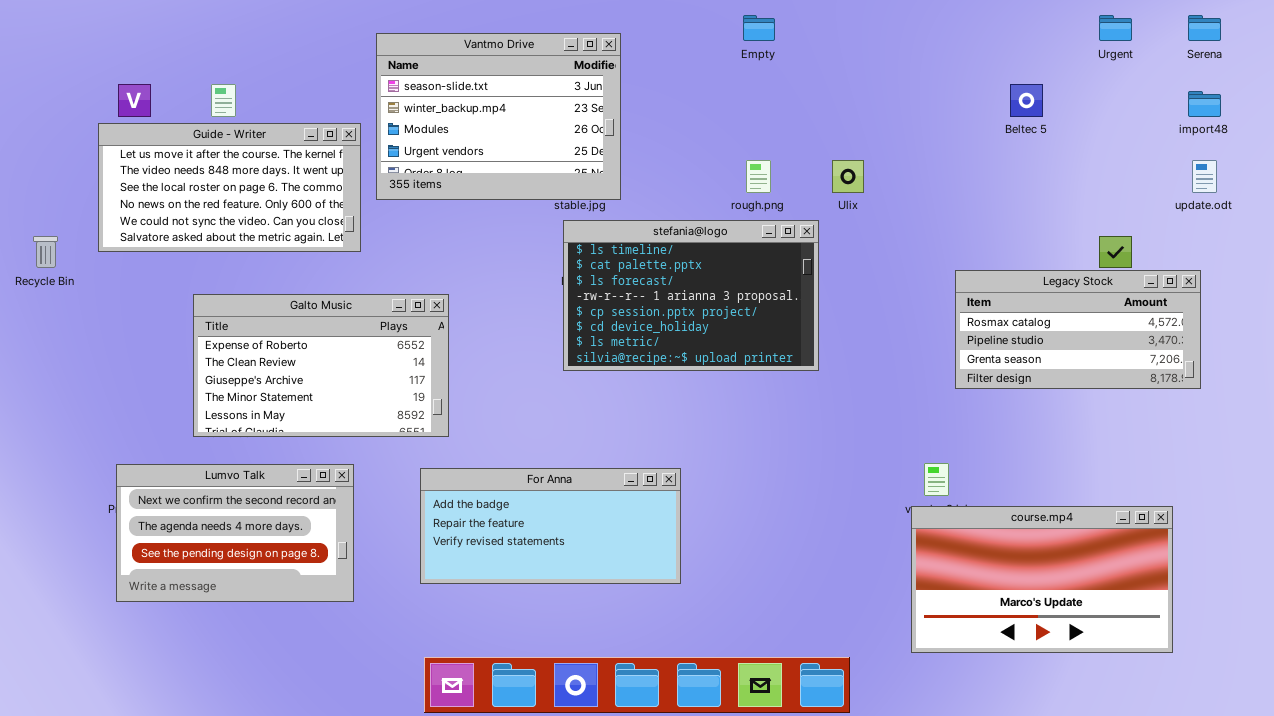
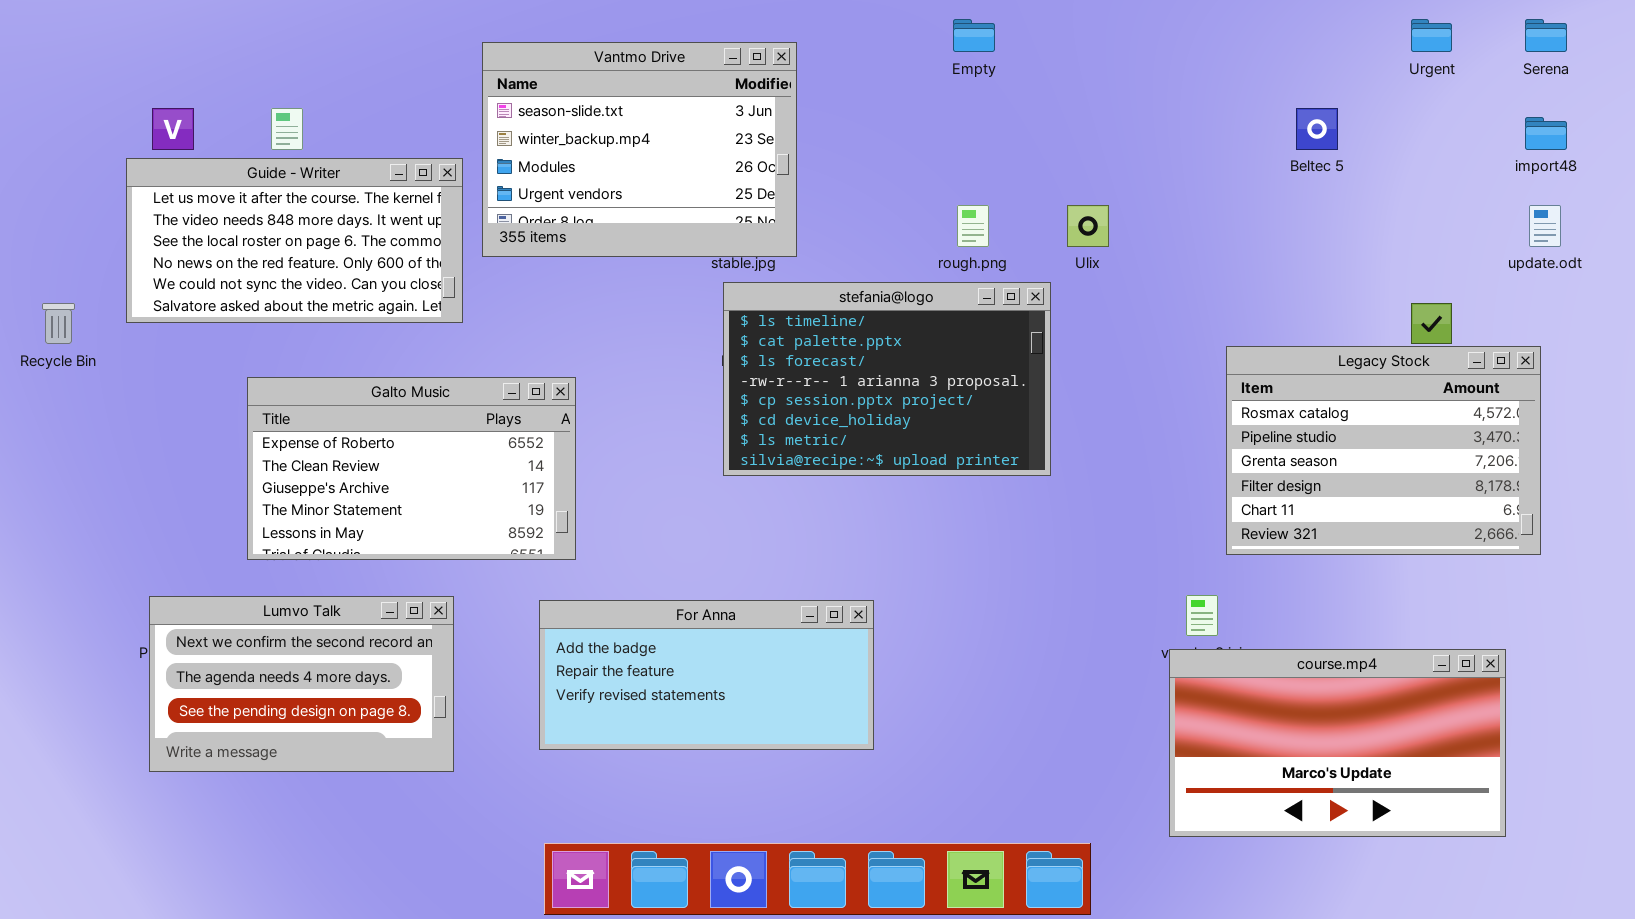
Legacy Stock: [955,270,1201,389] -> [1226,346,1541,555], resized

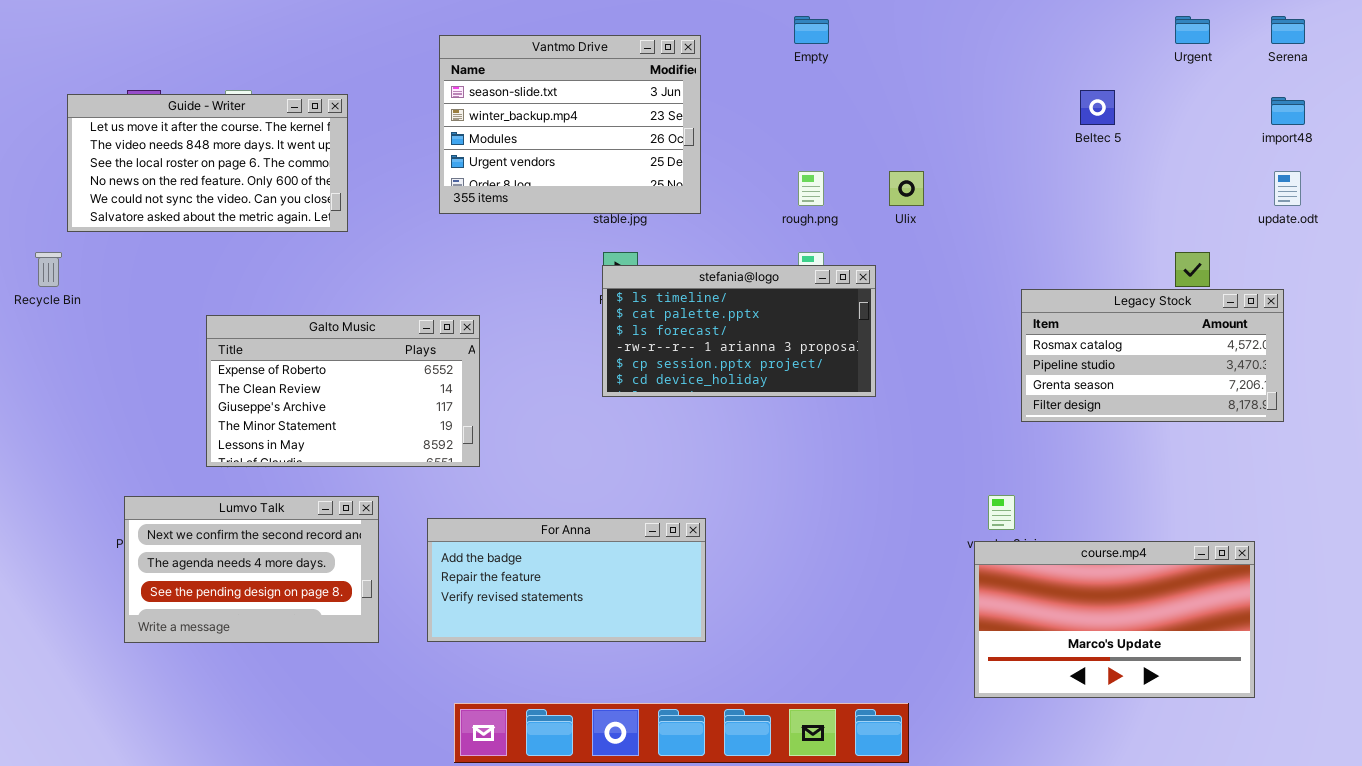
Vantmo Drive: [482,42,797,257] -> [439,35,701,214], moved
Guide - Writer: [126,158,463,323] -> [67,94,348,232], moved
stefania@logo: [723,282,1051,476] -> [602,265,876,397], resized
Legacy Stock: [1226,346,1541,555] -> [1021,289,1284,422], resized
For Anna: [539,600,874,750] -> [427,518,706,642], moved

